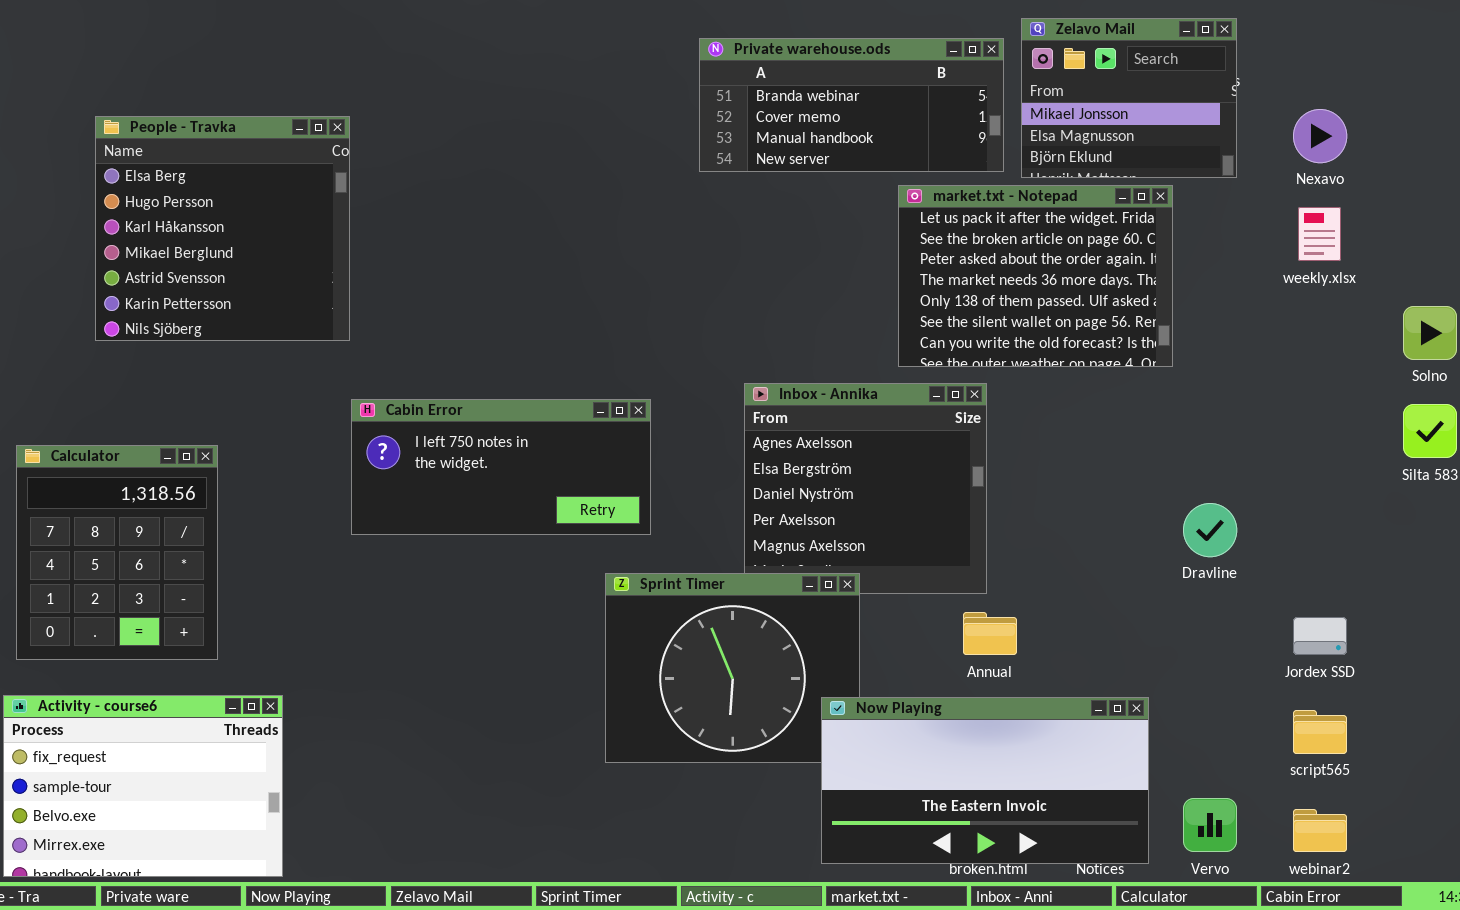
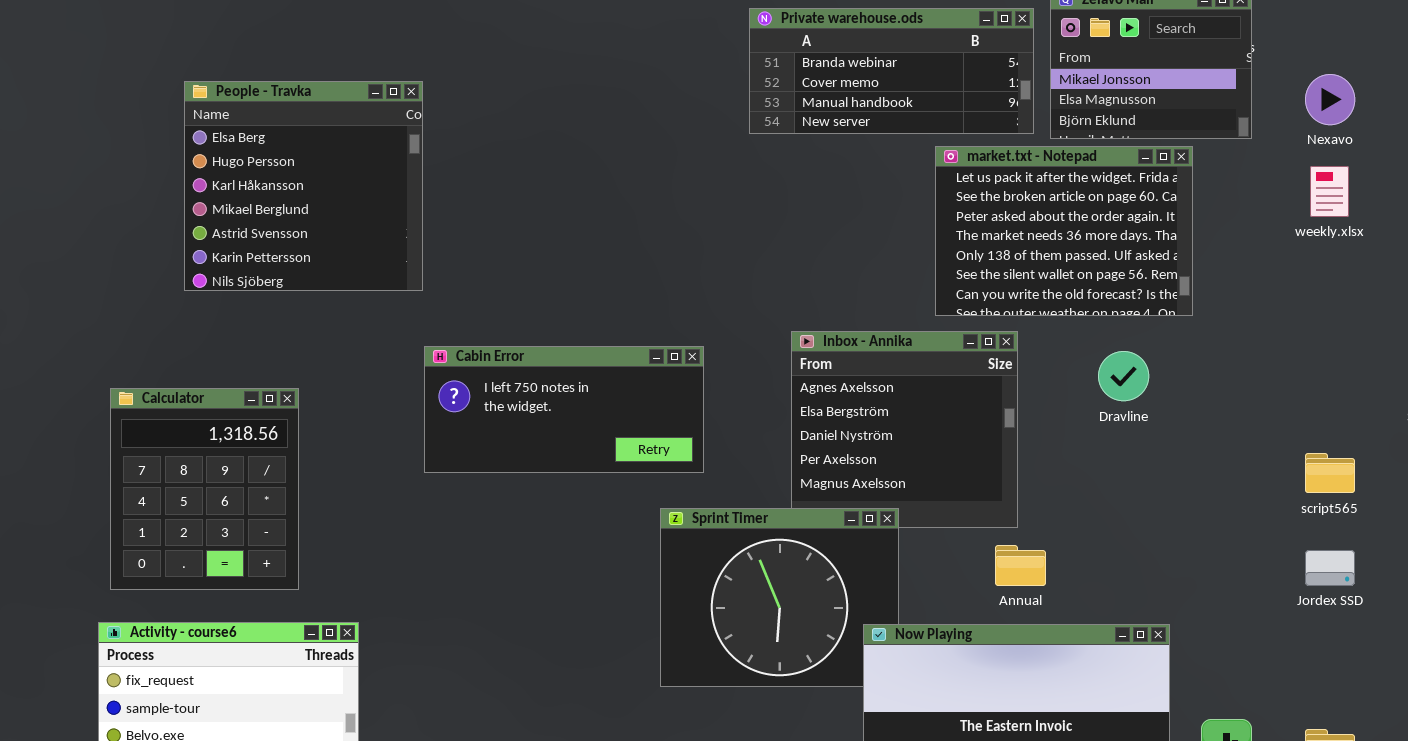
Dravline: [1183,503,1237,557] -> [1098,351,1149,401], moved
script565: [1293,710,1347,754] -> [1305,453,1355,493], moved

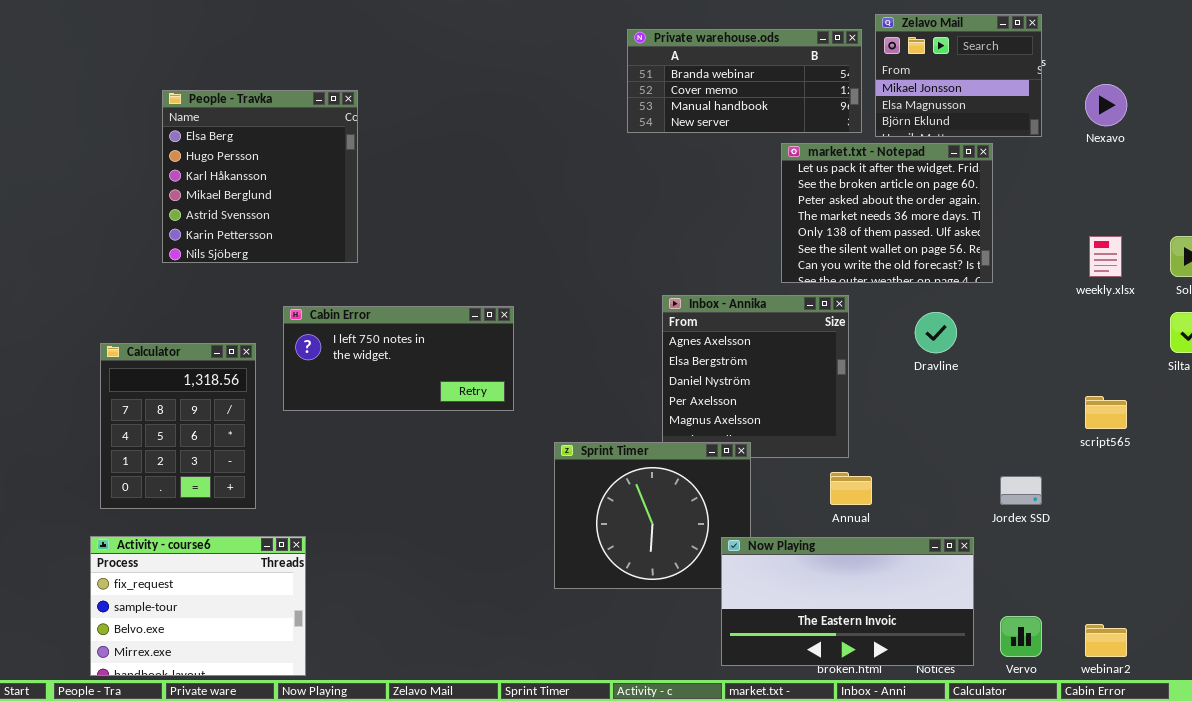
weekly.xlsx: [1310,166,1349,217] -> [1089,236,1122,277], moved
Cabin Error: [424,346,704,473] -> [283,306,514,411], moved
Jordex SSD: [1305,550,1355,586] -> [1000,476,1042,505], moved

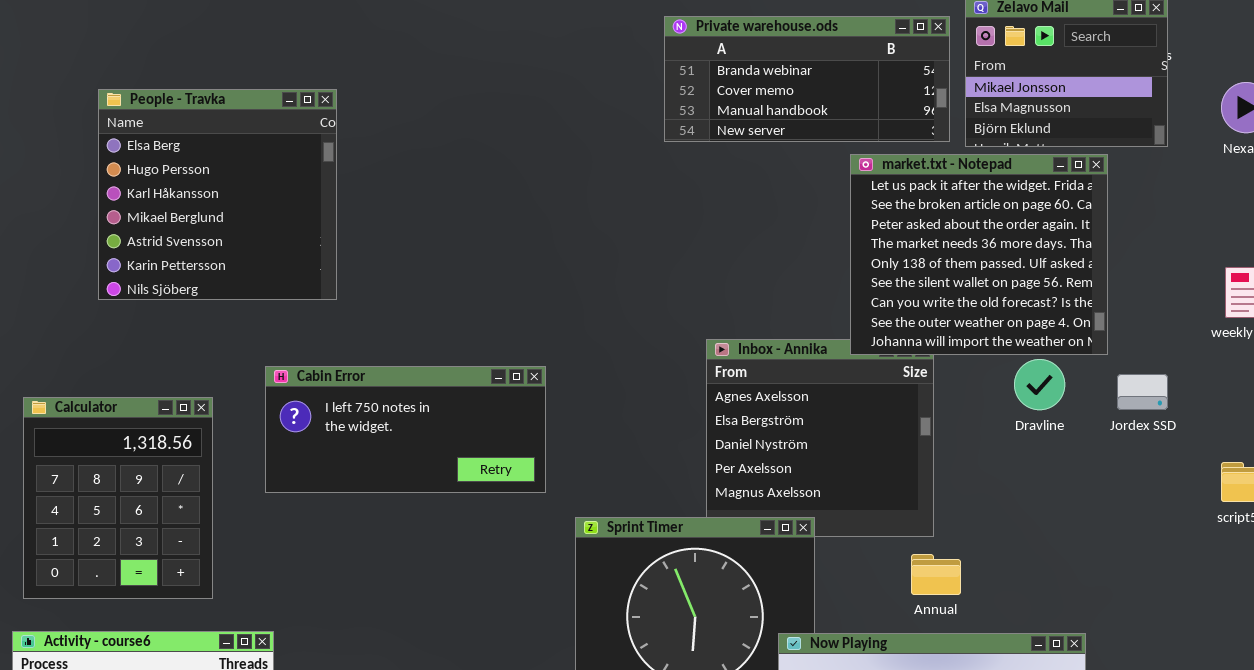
market.txt - Notepad: [781,143,993,283] -> [850,154,1108,355], resized
Cabin Error: [283,306,514,411] -> [265,366,546,493], moved
Jordex SSD: [1000,476,1042,505] -> [1117,374,1168,410], moved

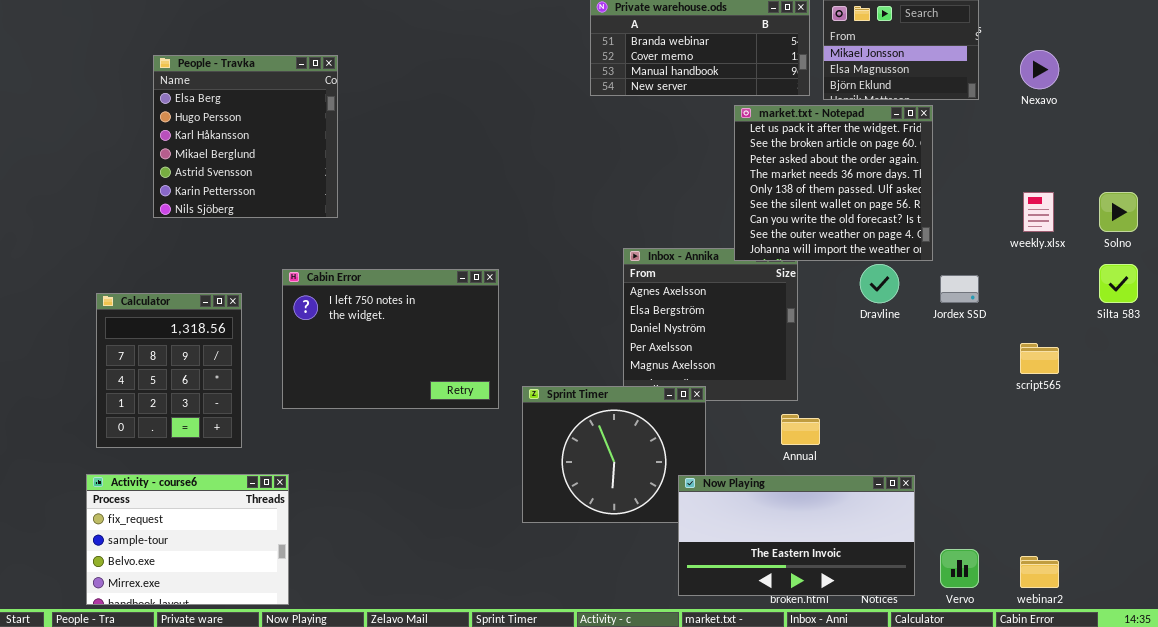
Cabin Error: [265,366,546,493] -> [282,269,499,409], resized

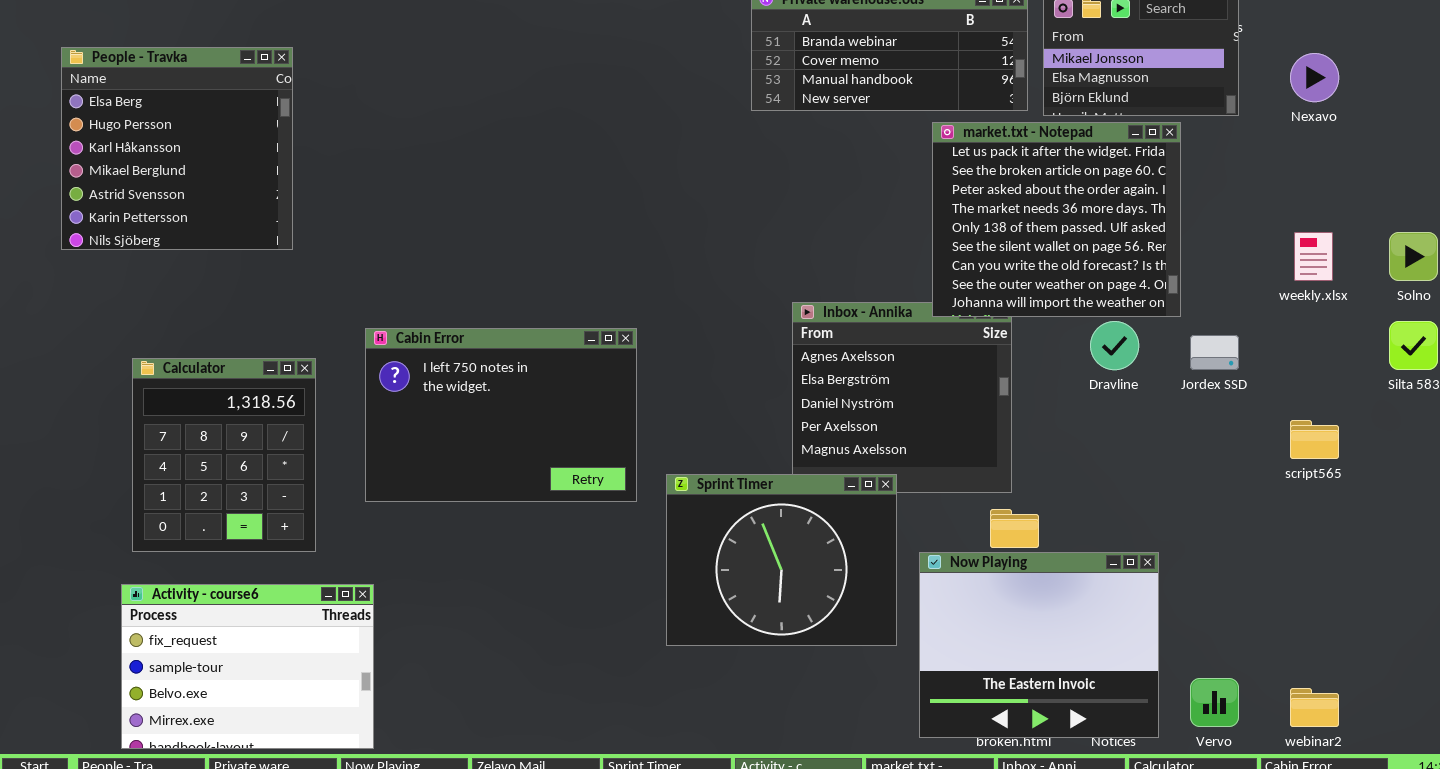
People - Travka: [153,55,338,218] -> [61,47,293,250], moved
Now Playing: [678,475,915,596] -> [919,552,1159,738], resized

